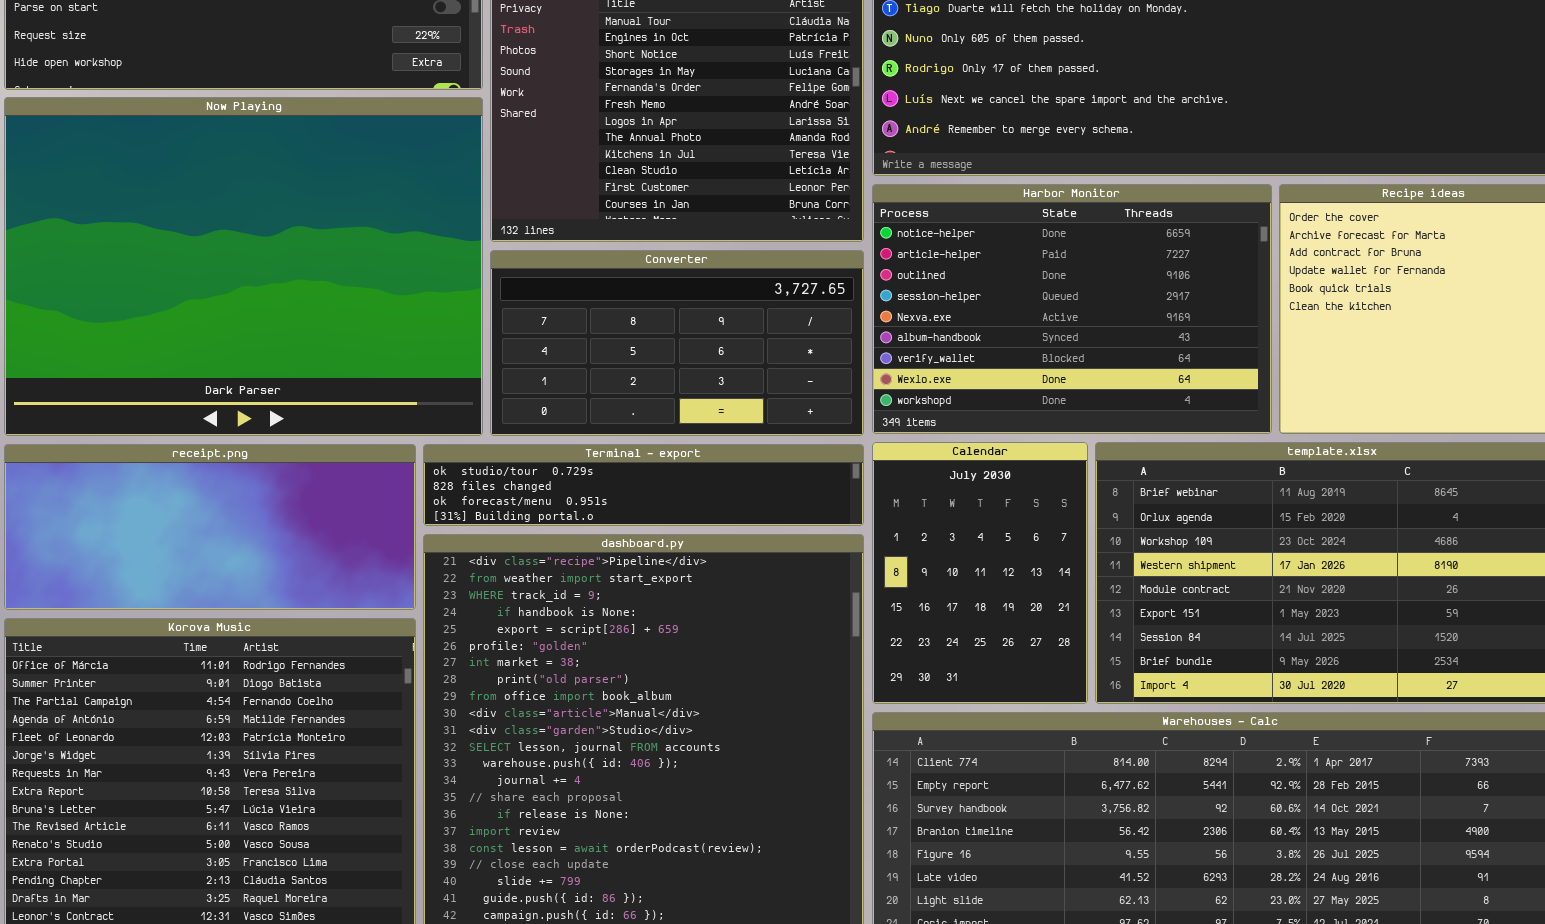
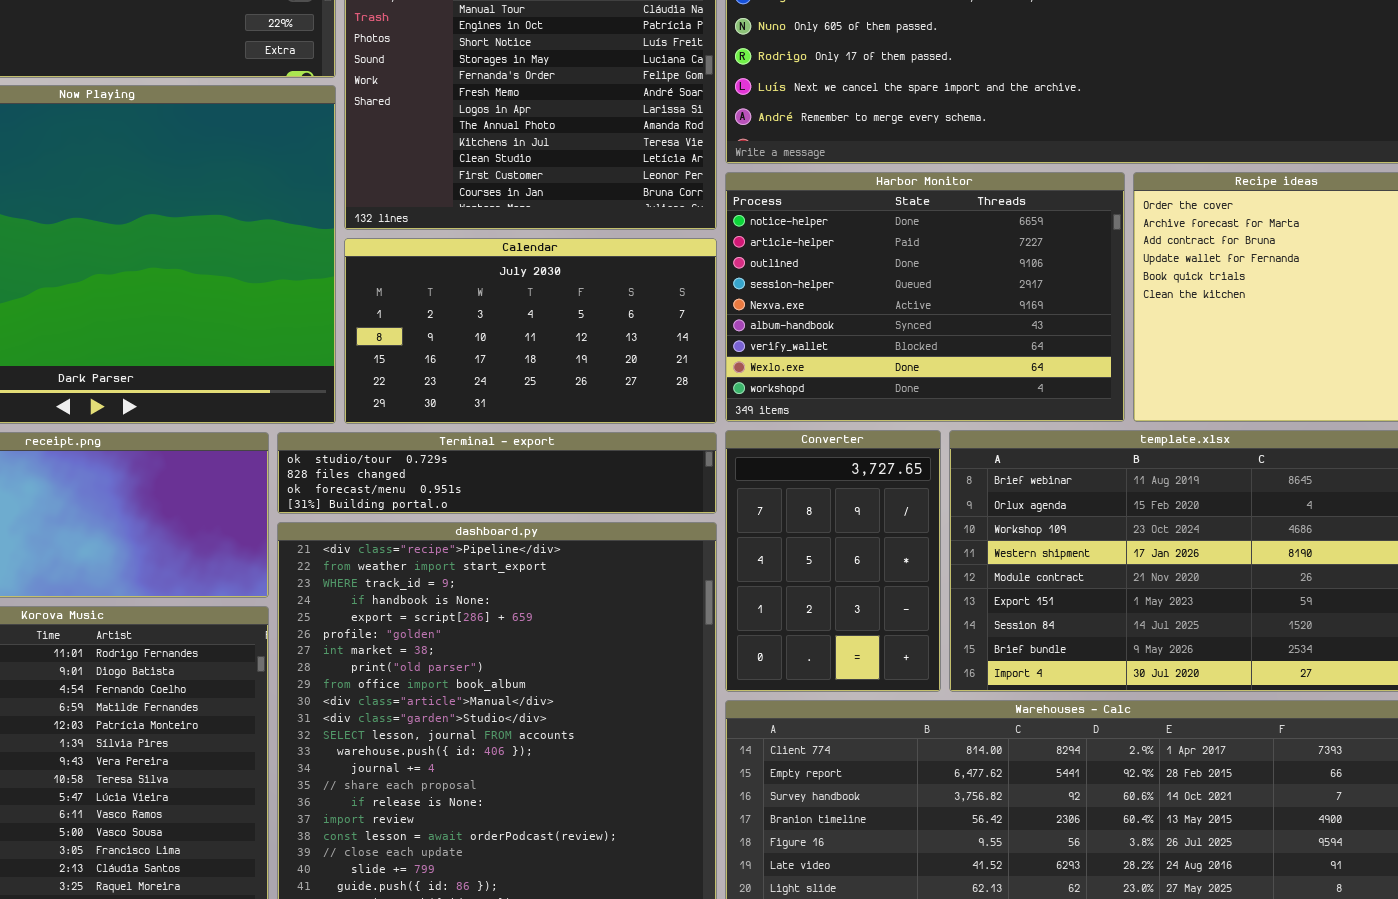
Converter: [490,250,864,436] -> [725,430,941,692], moved, resized
Calendar: [872,442,1088,704] -> [344,238,717,424], moved, resized

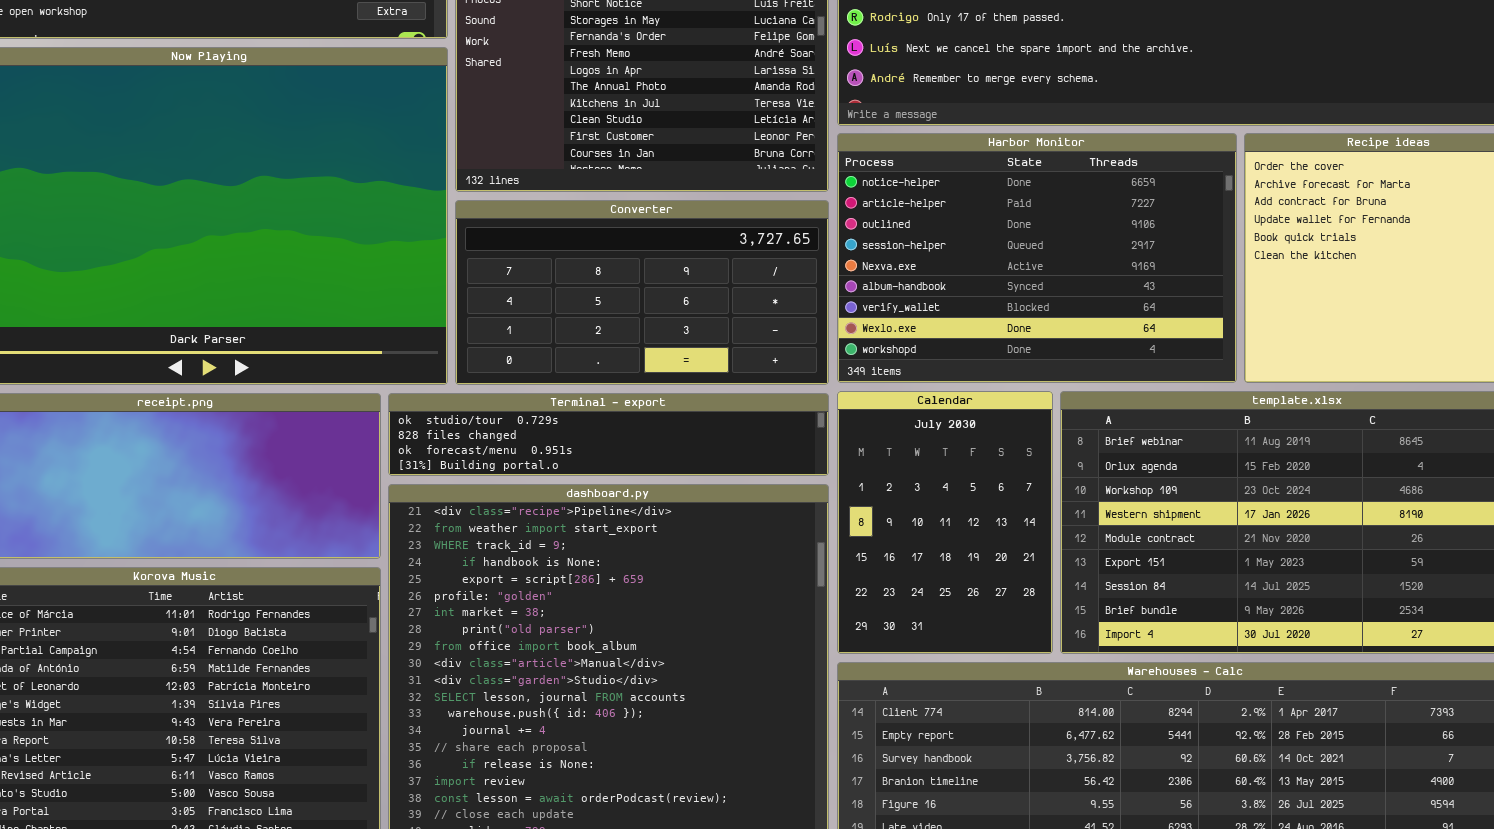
Calendar: [344,238,717,424] -> [837,391,1053,654], moved, resized
Converter: [725,430,941,692] -> [455,200,829,385], moved, resized

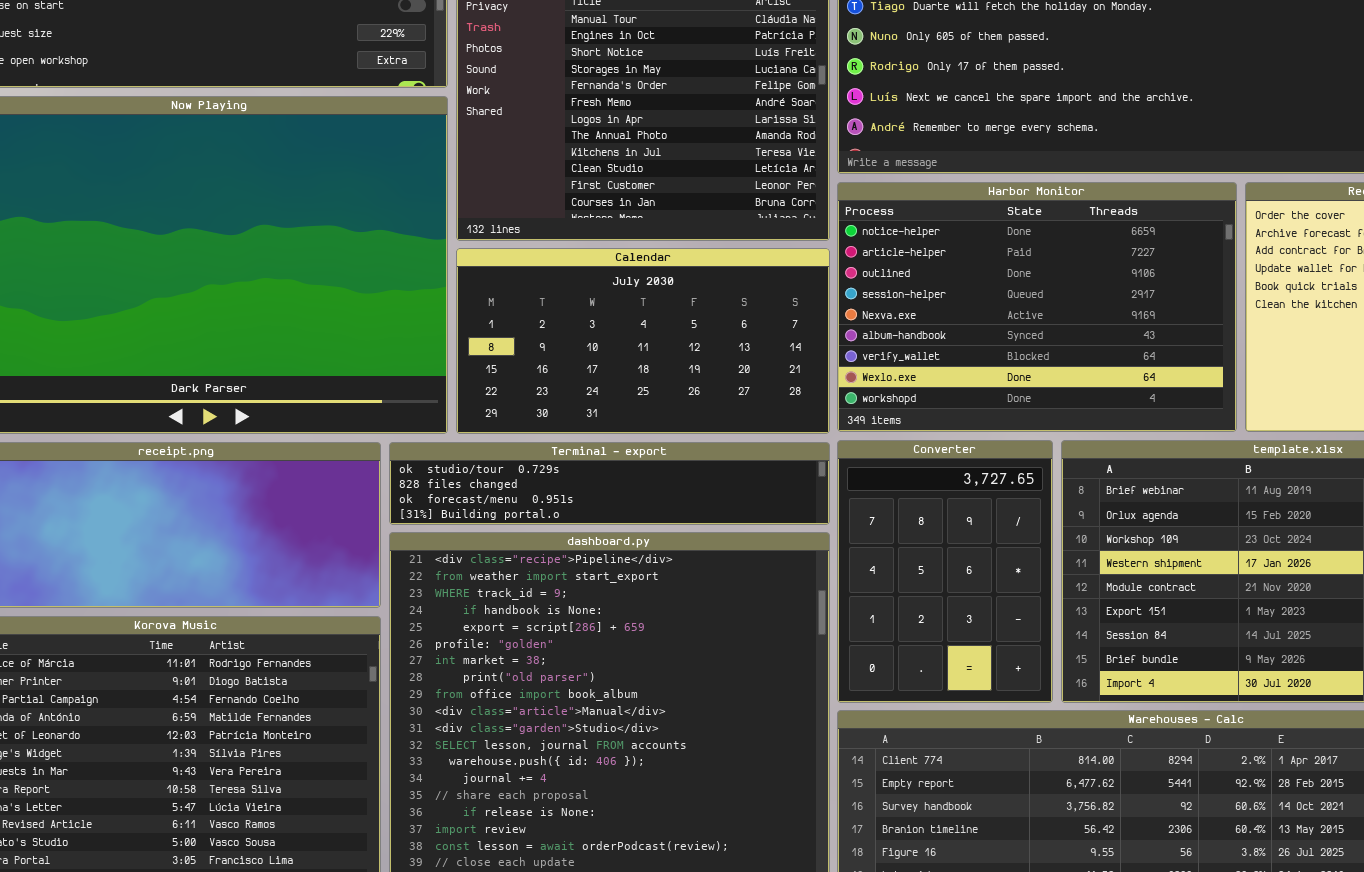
Converter: [455,200,829,385] -> [837,440,1053,703], moved, resized
Calendar: [837,391,1053,654] -> [456,248,830,434], moved, resized

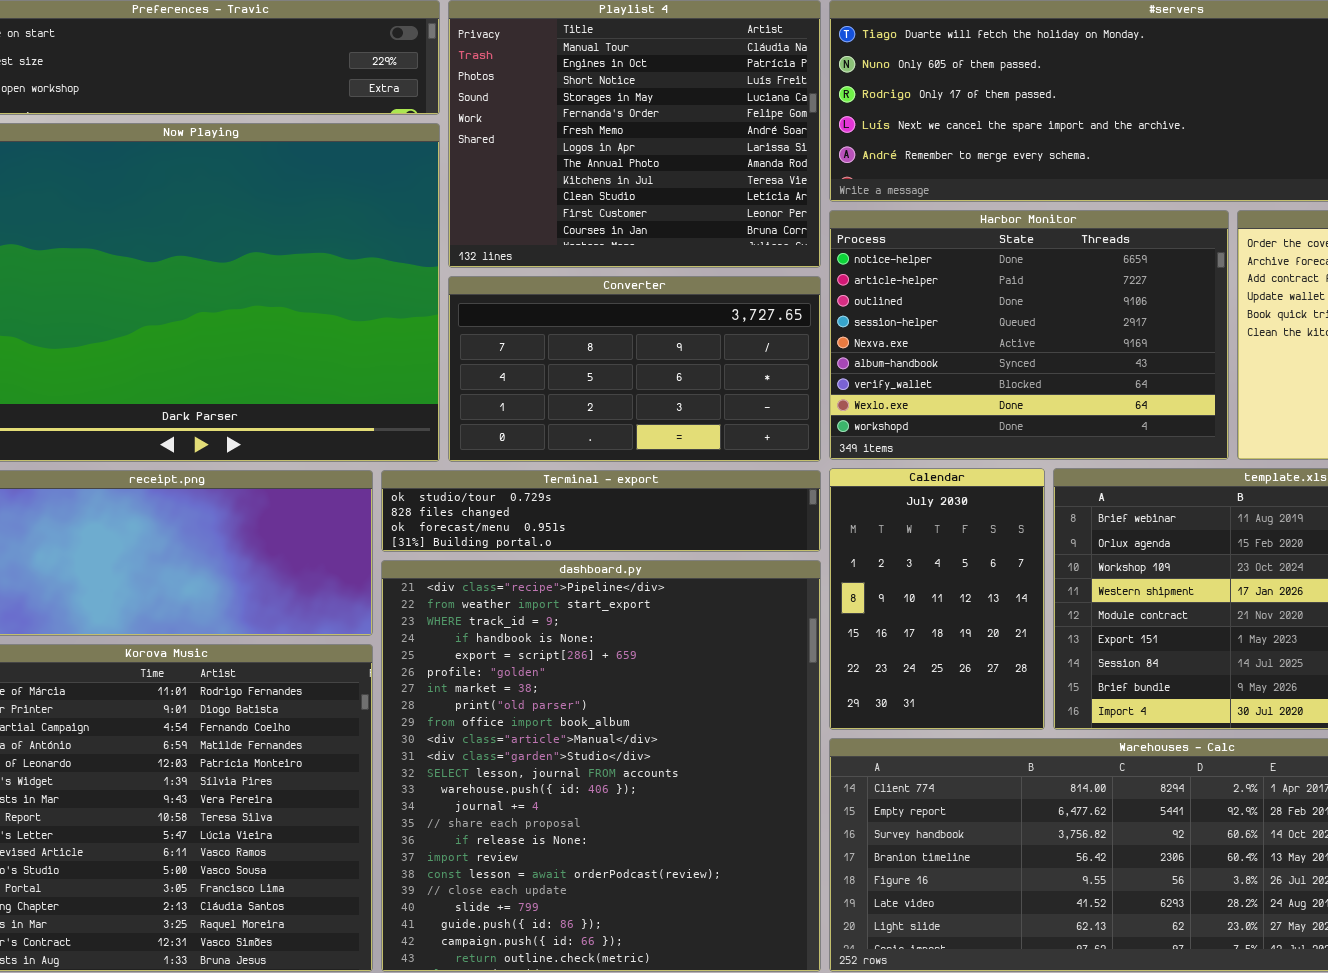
Calendar: [456,248,830,434] -> [829,468,1045,730], moved, resized
Converter: [837,440,1053,703] -> [448,276,821,462], moved, resized

